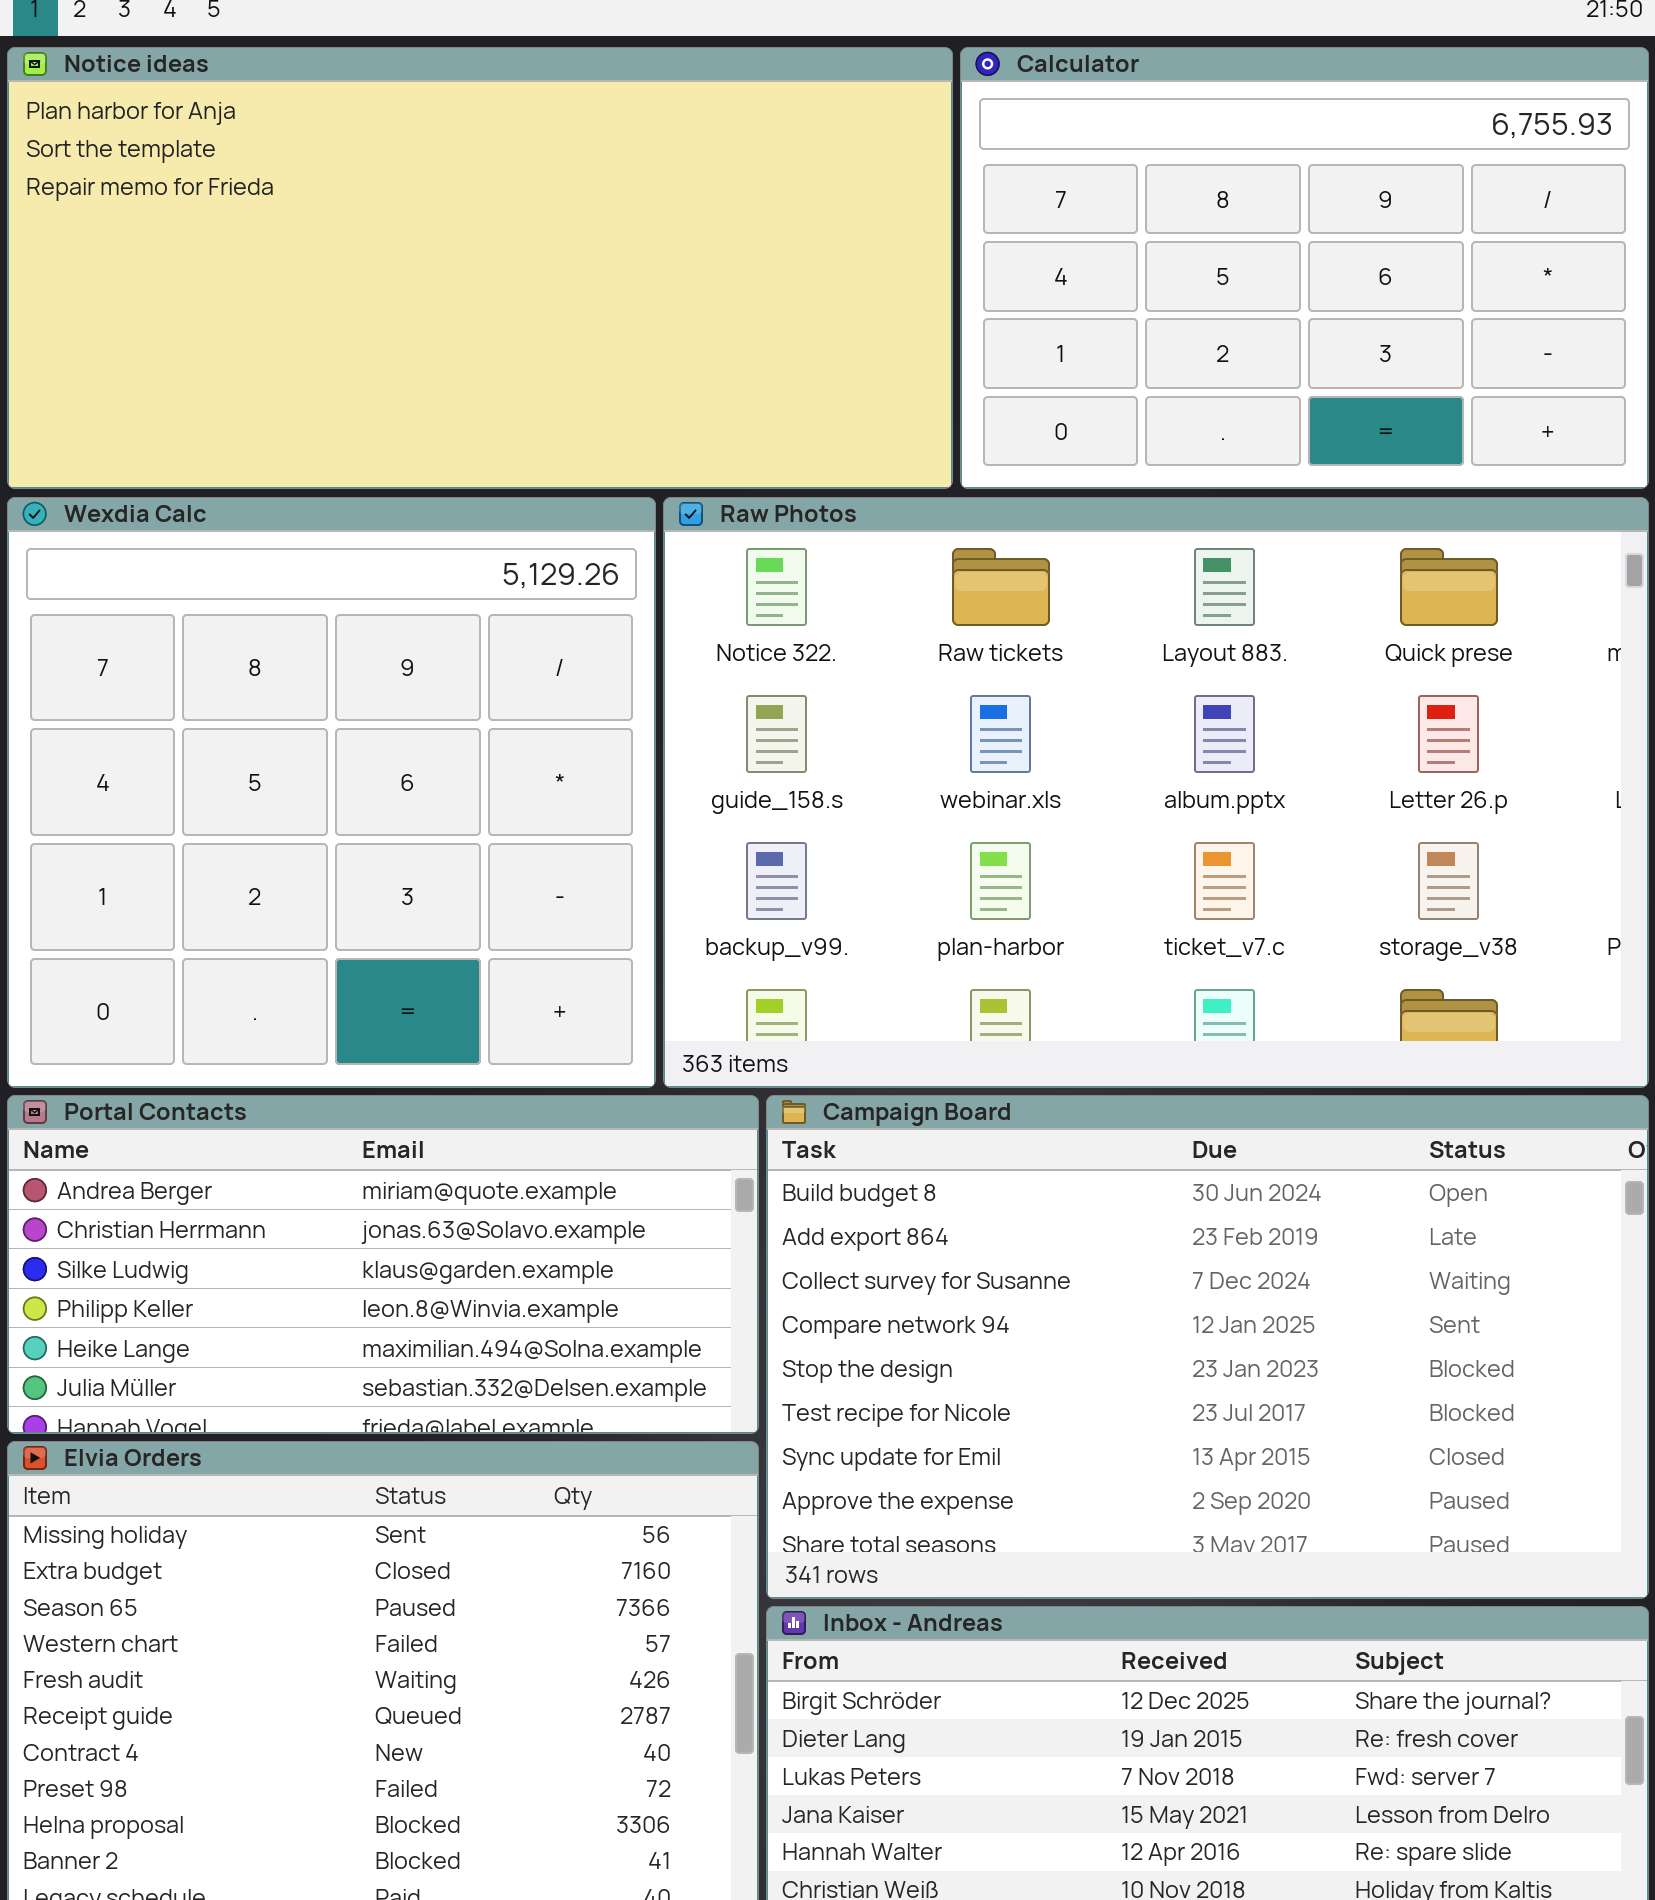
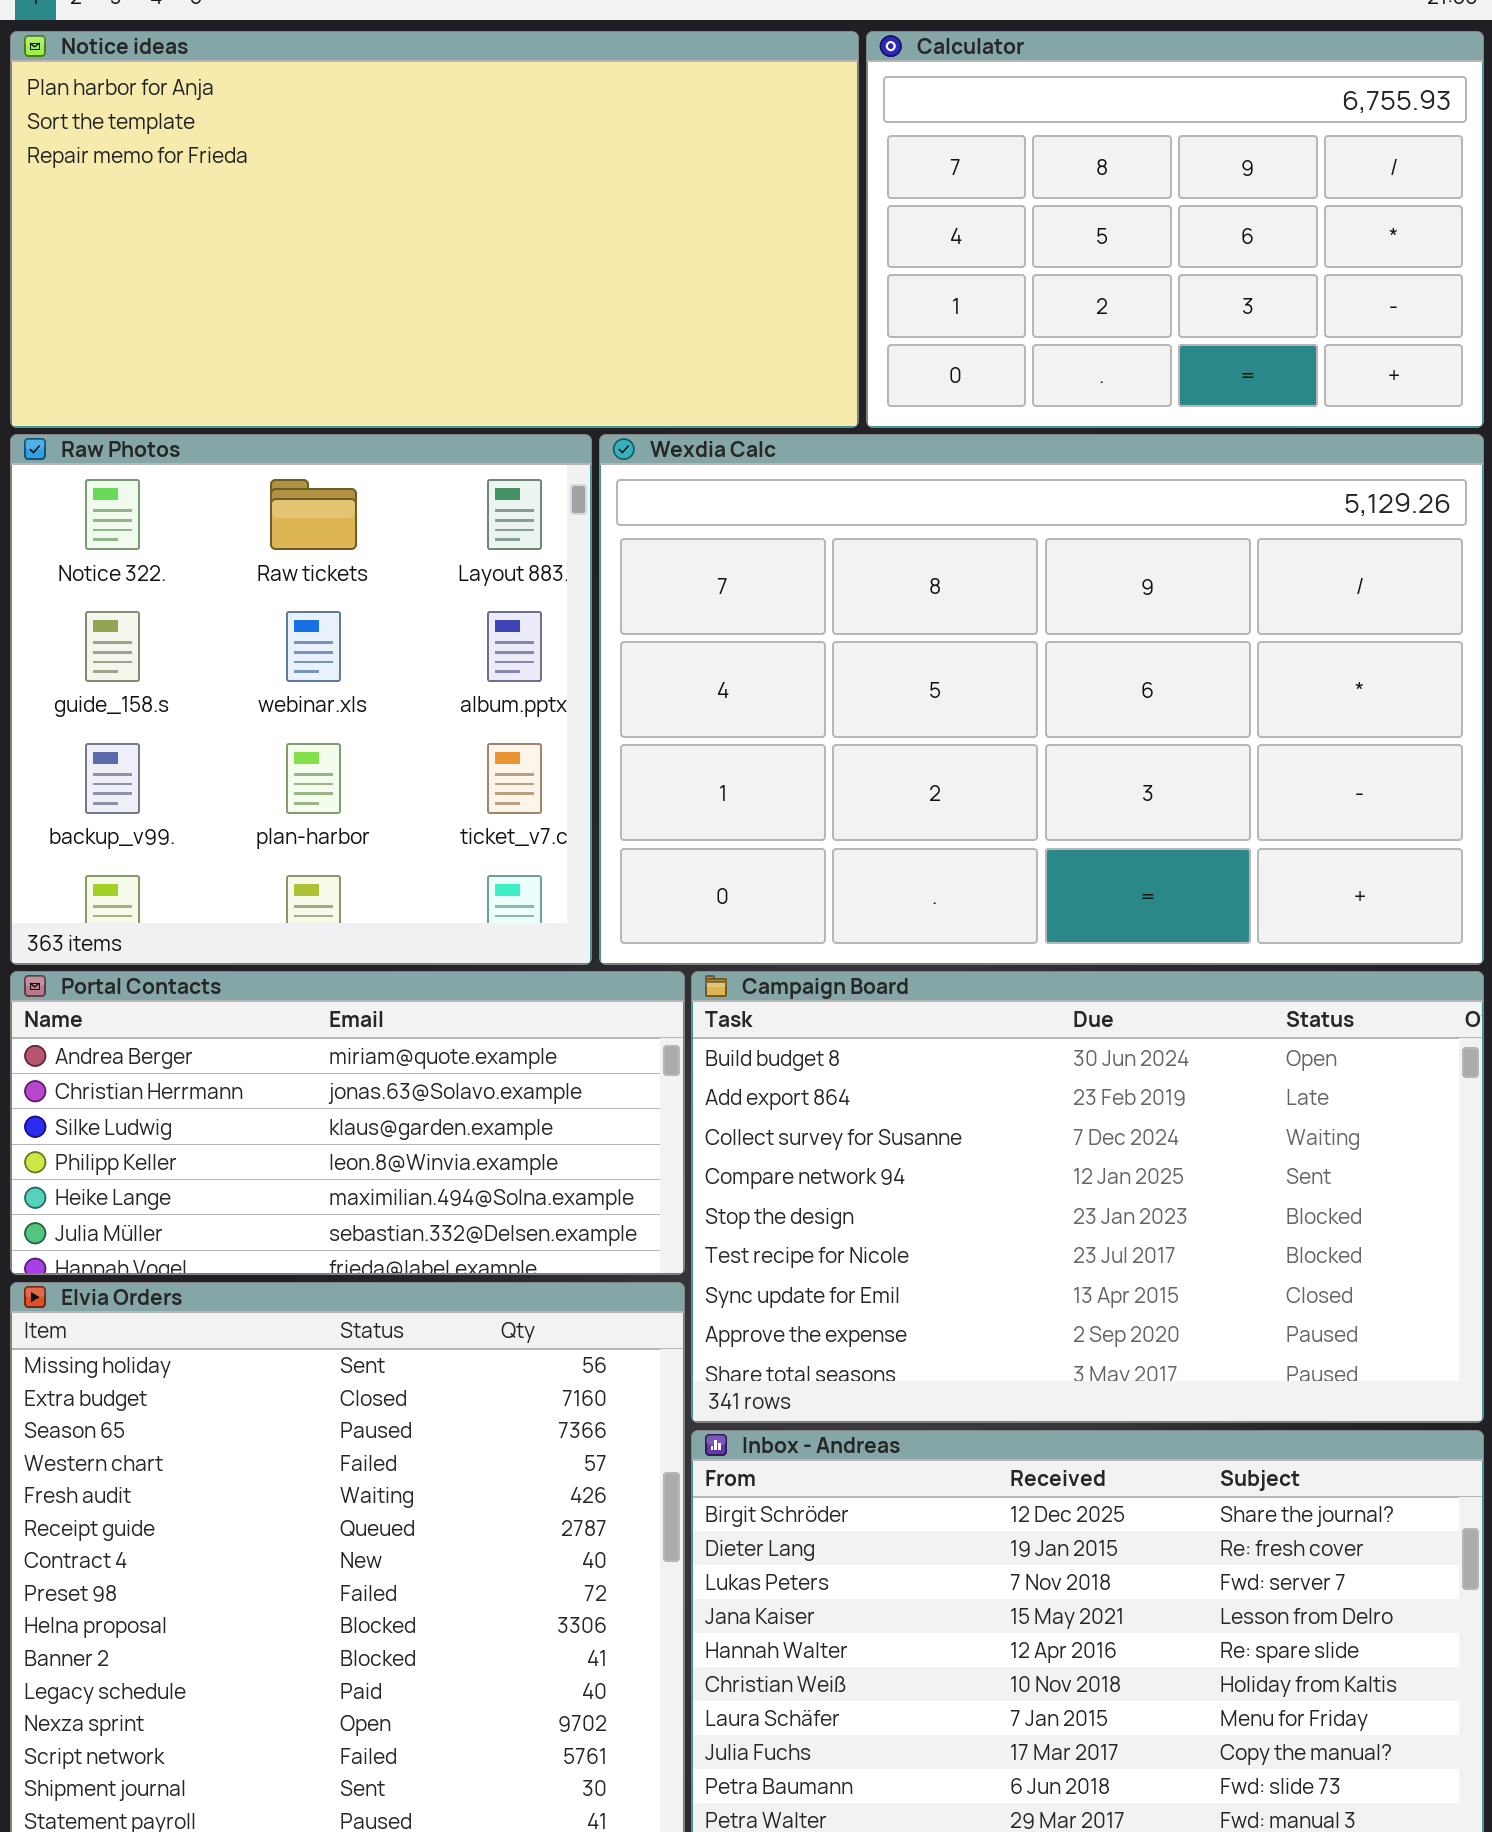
Wexdia Calc: [7,497,656,1088] -> [599,434,1484,965], moved, resized
Raw Photos: [663,497,1649,1088] -> [10,434,592,965], moved, resized

